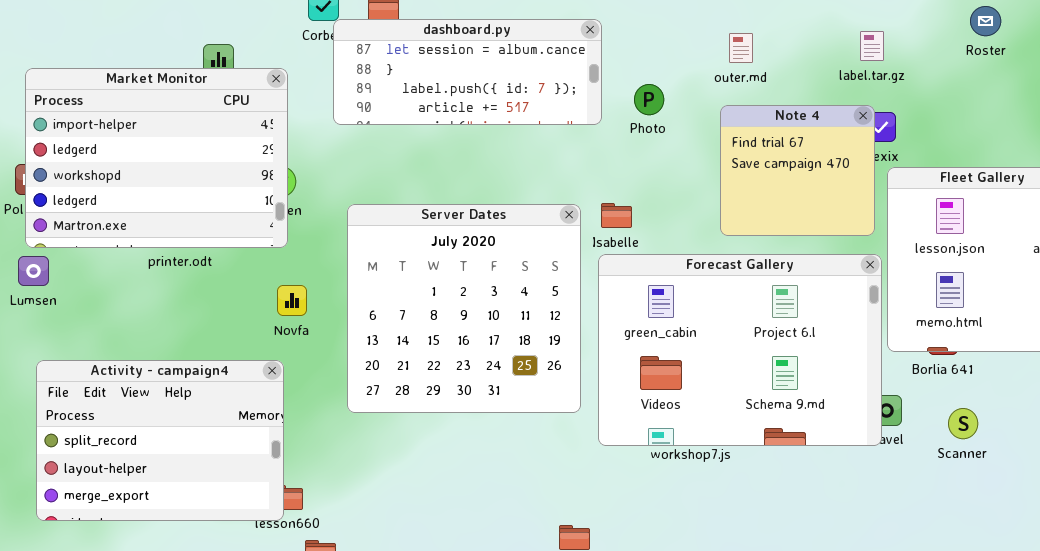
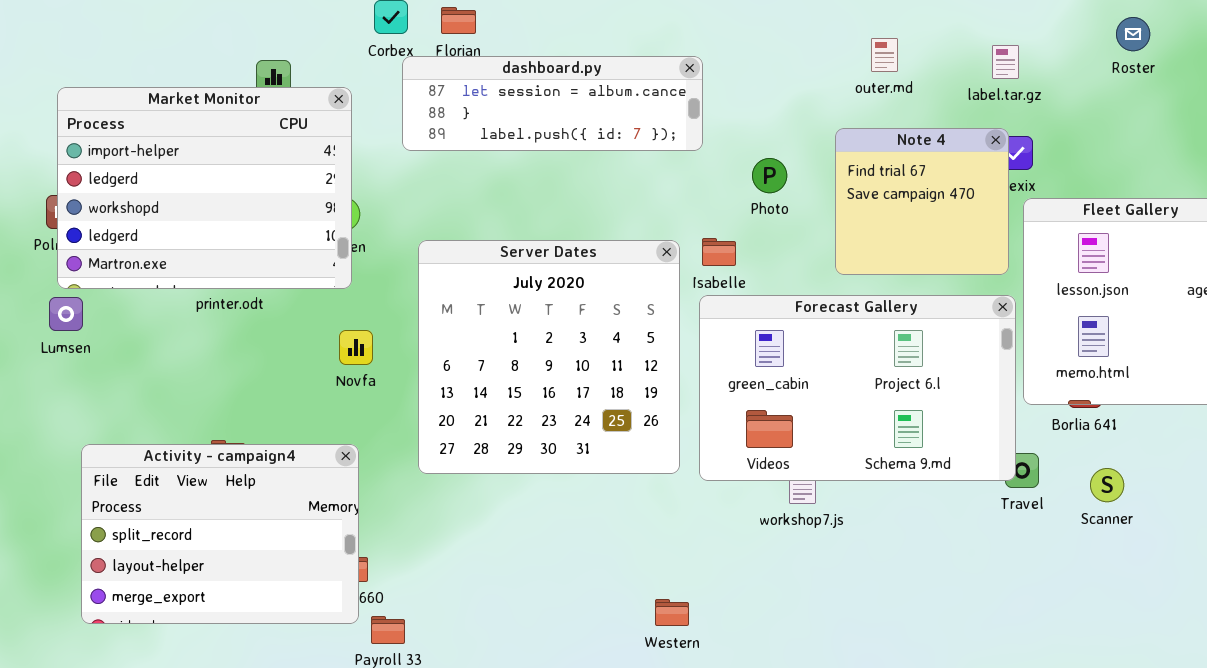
dashboard.py: [333,19,602,125] -> [402,56,703,151], resized
outer.md: [729,33,753,63] -> [871,38,898,72], moved
Photo: [634,84,664,115] -> [752,158,787,193], moved
Forecast Gallery: [598,254,882,446] -> [699,295,1016,481], resized
Activity - campaign4: [36,360,284,521] -> [81,444,359,624], moved

